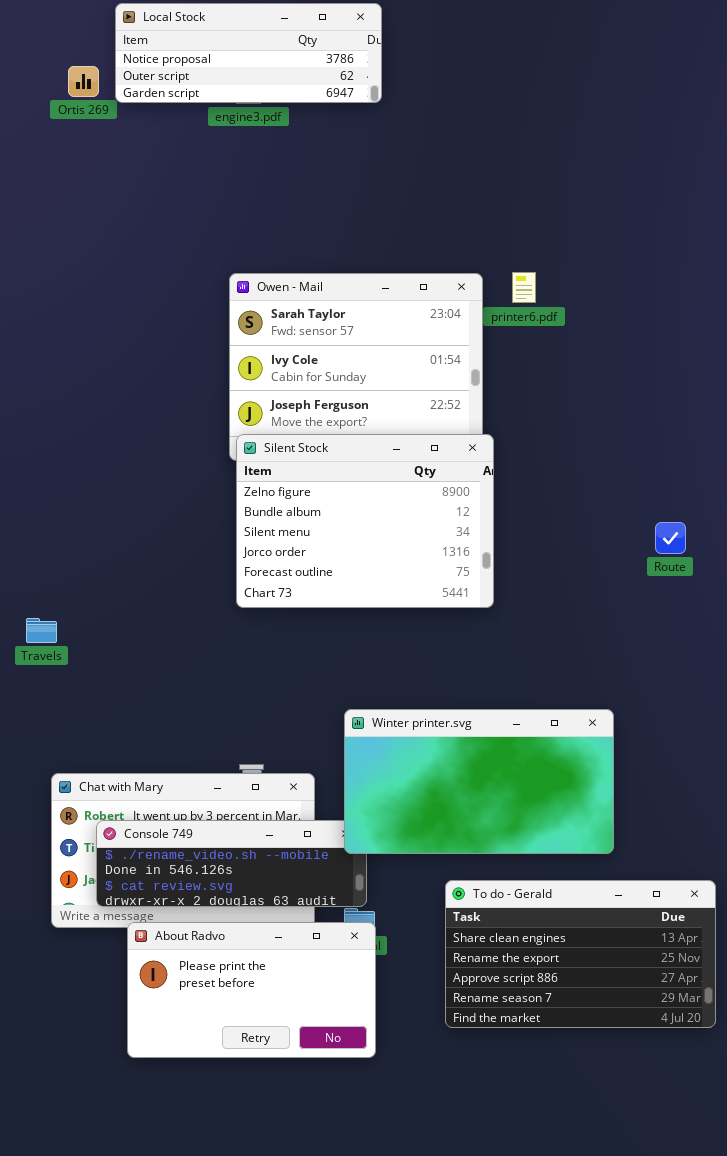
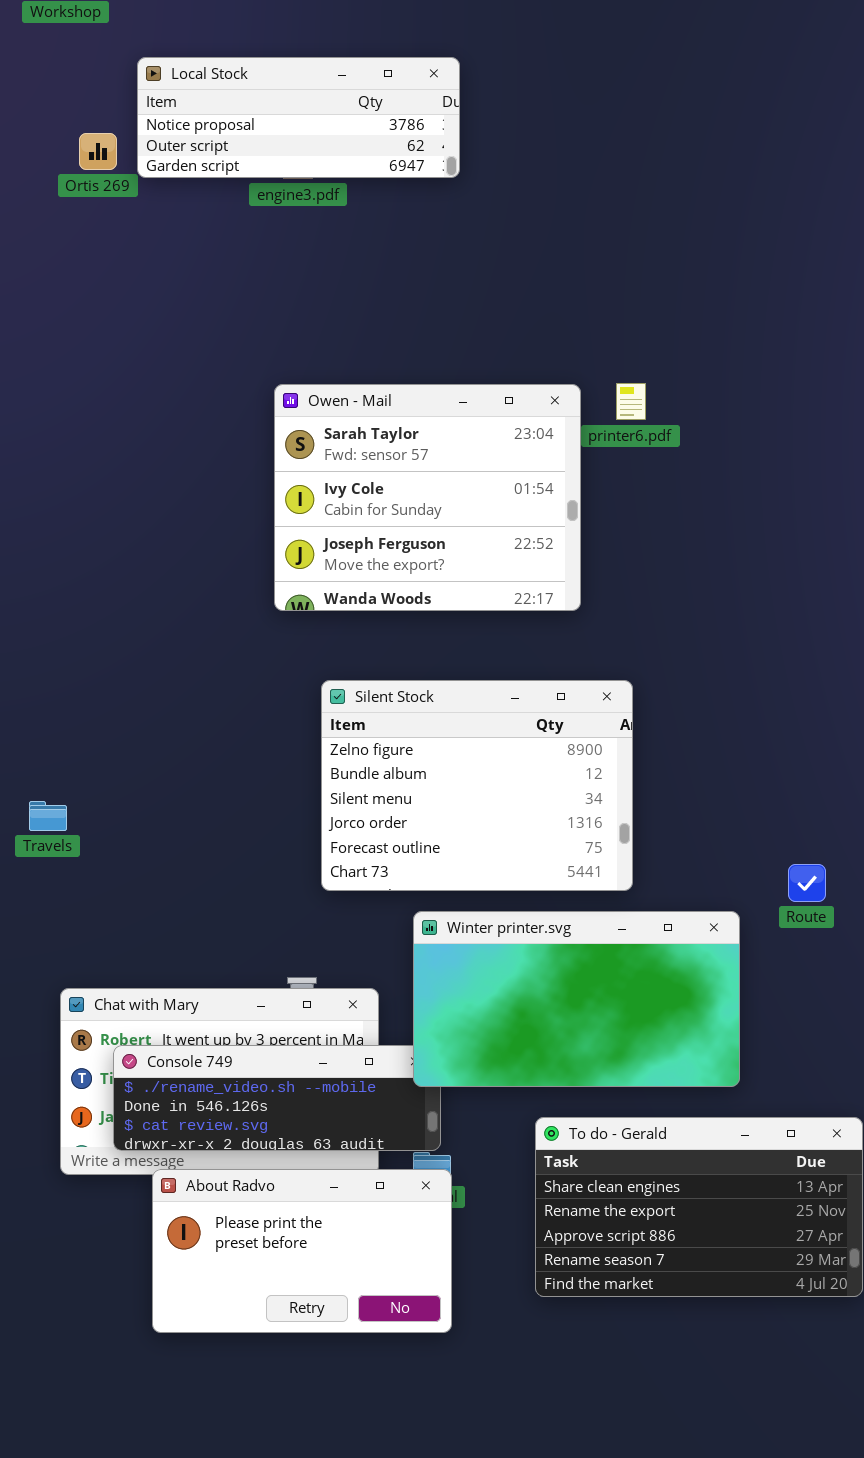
Silent Stock: [236,434,494,608] -> [321,680,633,891], moved
Route: [655,522,686,554] -> [788,864,826,902], moved

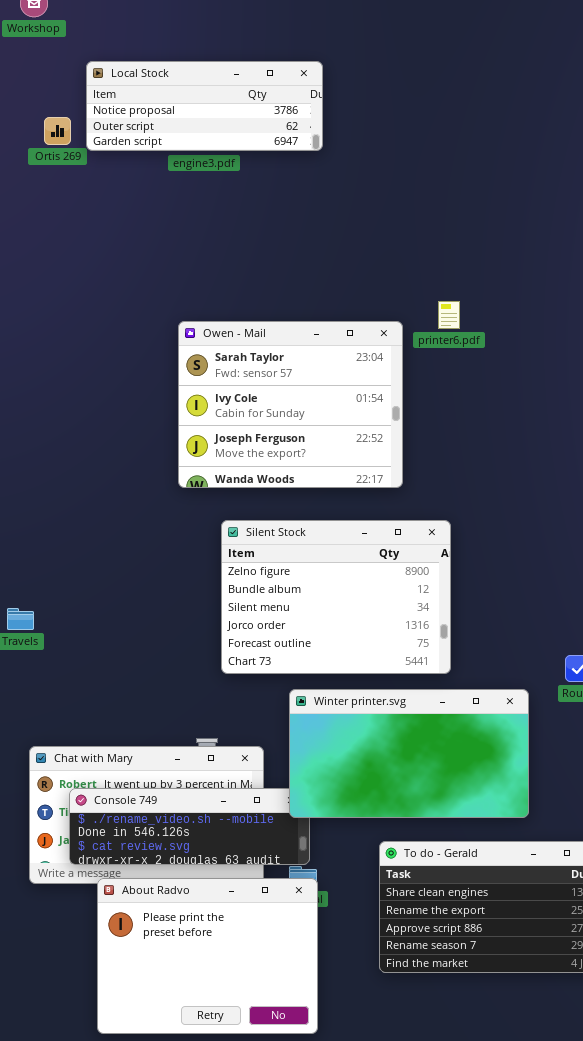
Owen - Mail: [274,384,581,611] -> [178,321,403,488], moved
About Radvo: [152,1169,452,1333] -> [97,878,318,1034], resized

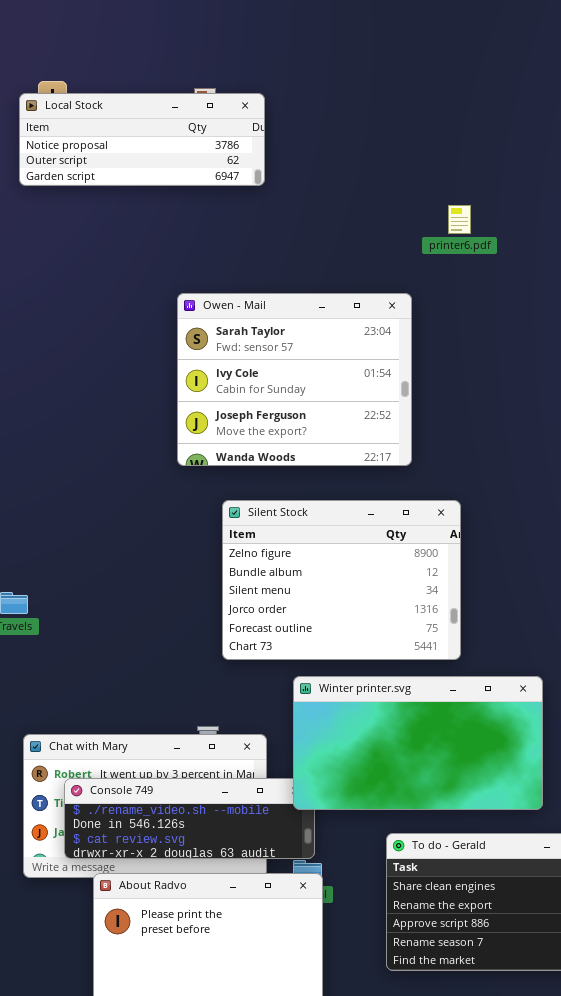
Local Stock: [86,61,323,151] -> [19,93,265,186], moved
printer6.pdf: [438,301,460,329] -> [448,205,471,234], moved

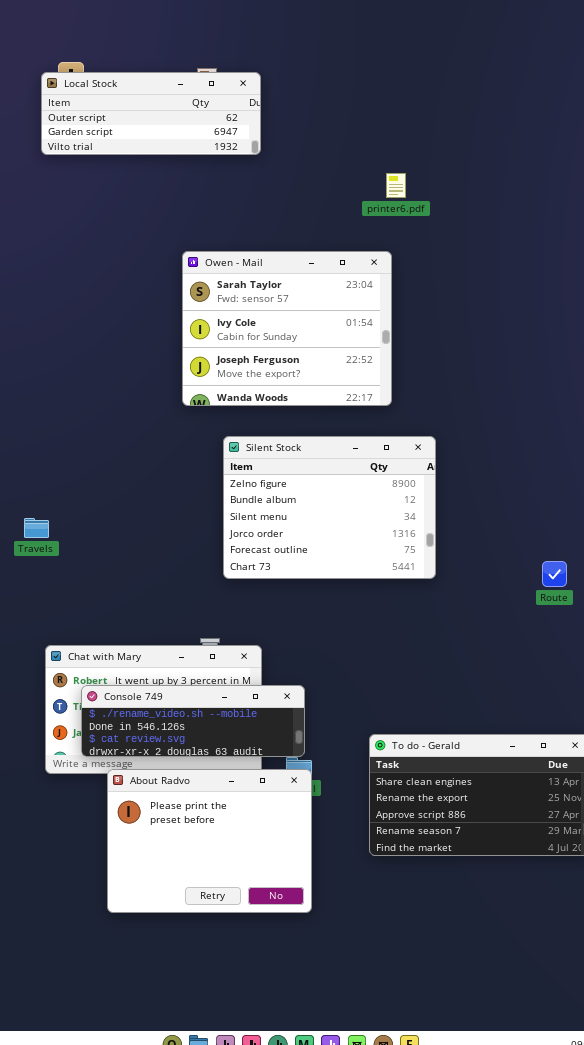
Local Stock: [19,93,265,186] -> [41,72,261,155], scrolled down 1 row
printer6.pdf: [448,205,471,234] -> [386,173,406,198], moved
Winter printer.svg: [293,676,543,810] -> none, closed

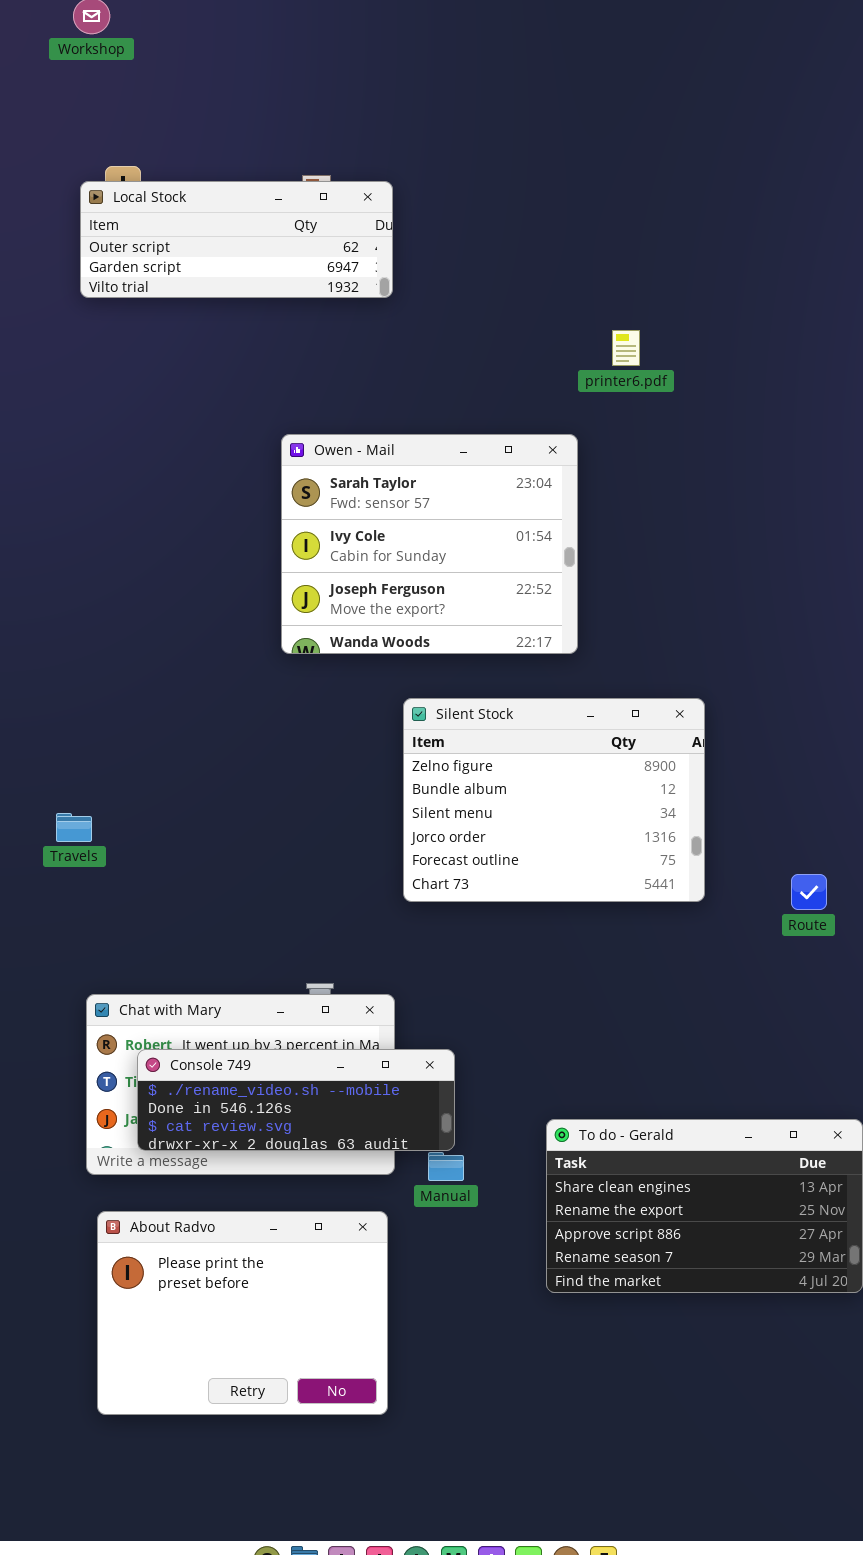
printer6.pdf: [386,173,406,198] -> [612,330,640,366], moved
Silent Stock: [223,436,436,579] -> [403,698,705,902], moved
About Radvo: [107,769,312,913] -> [97,1211,388,1415], moved

